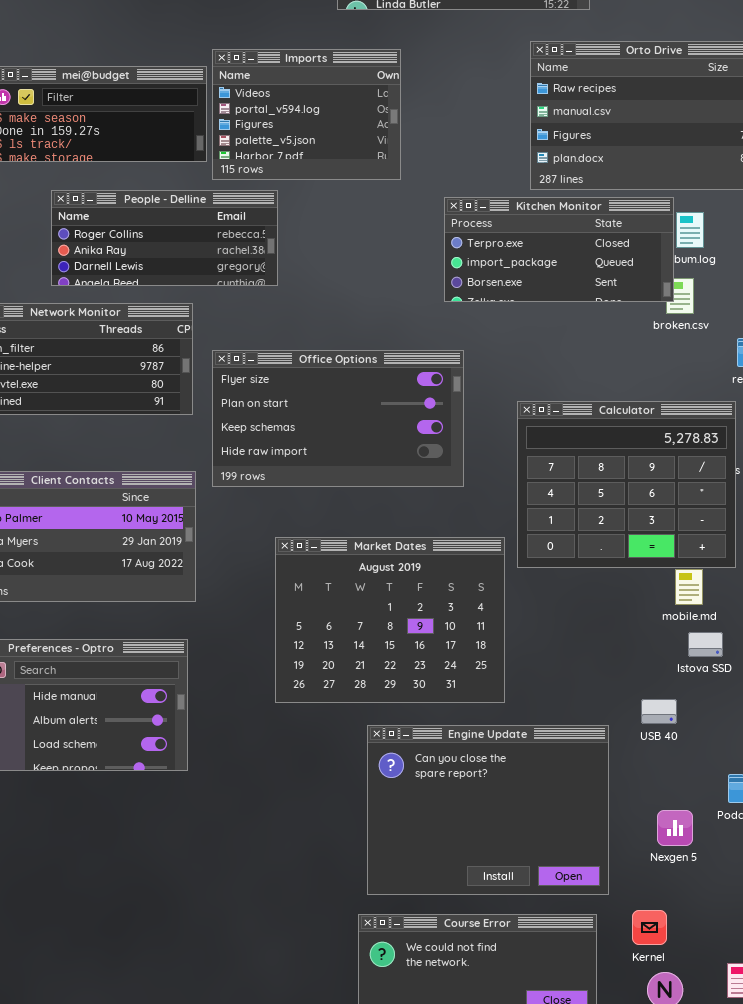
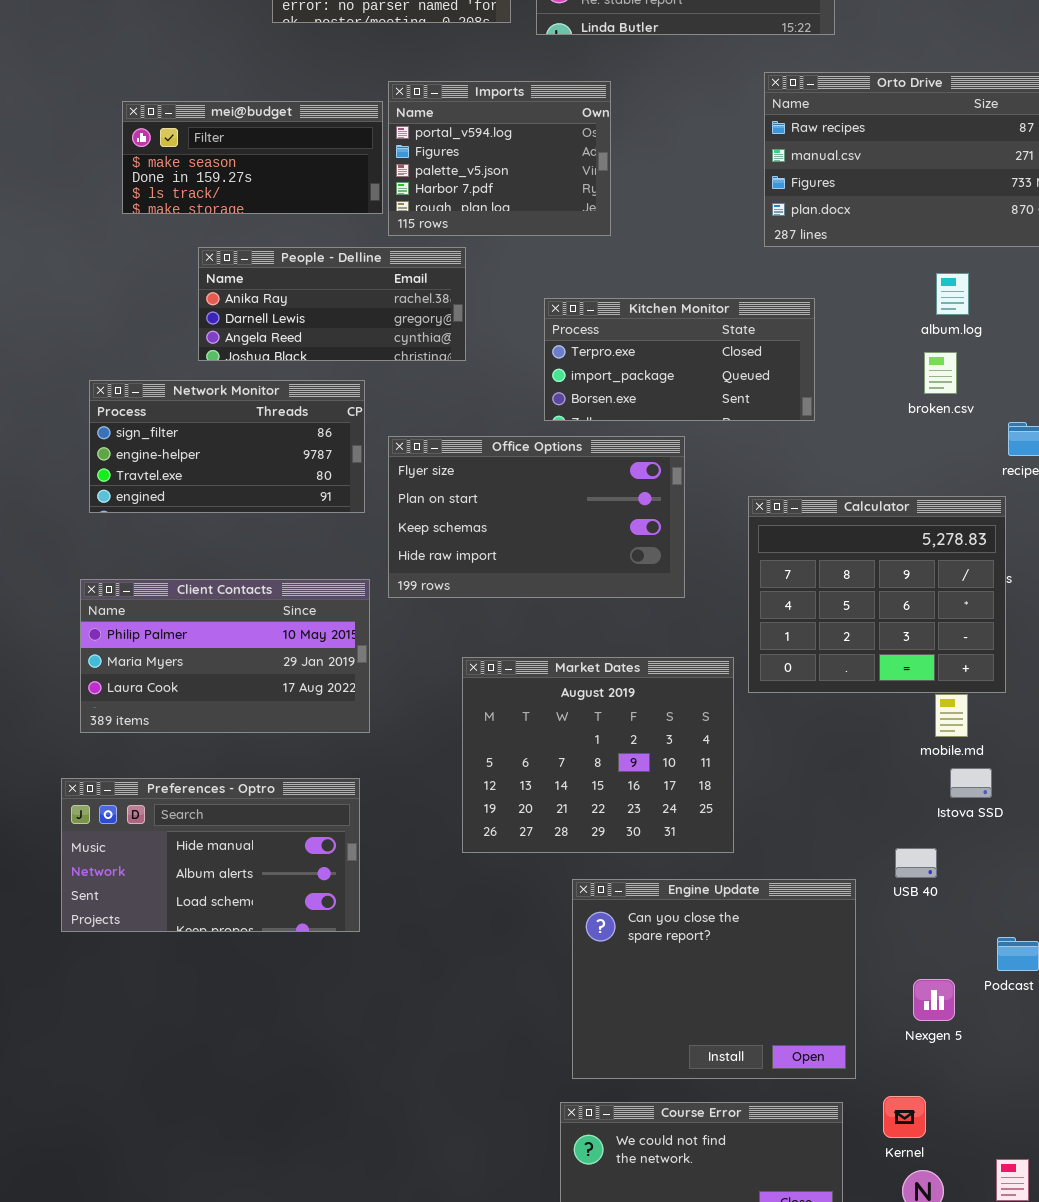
Imports: [212,49,401,180] -> [388,81,611,236], scrolled down 1 row
People - Delline: [51,190,278,286] -> [198,247,466,361], scrolled down 1 row
Kitchen Monitor: [444,197,674,302] -> [544,298,815,421], moved

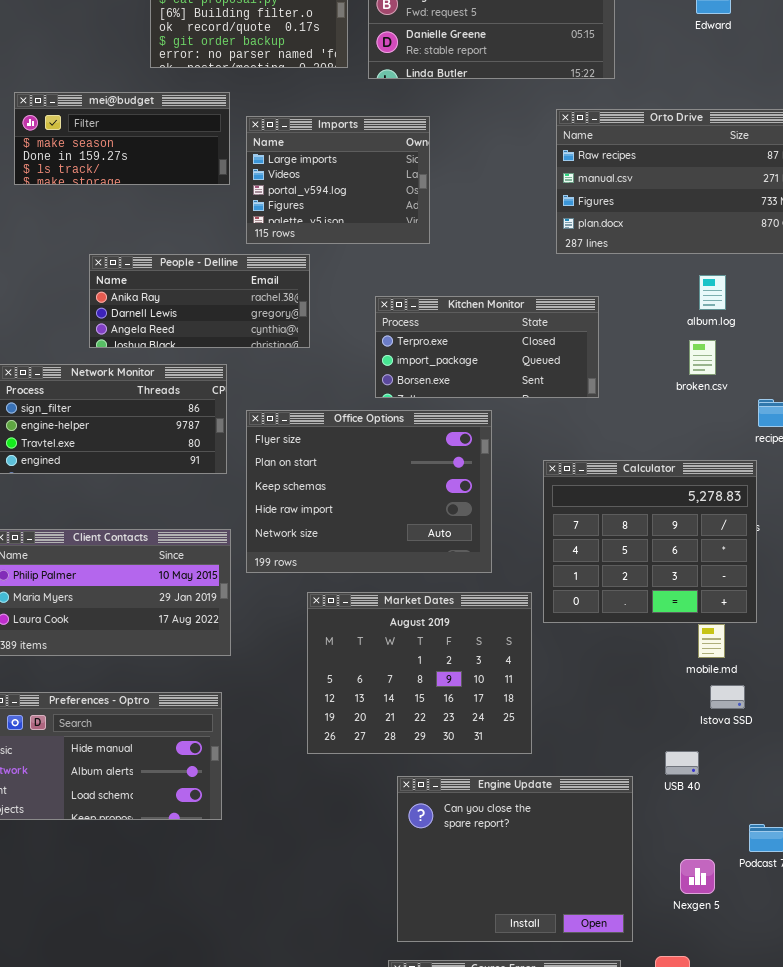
Imports: [388,81,611,236] -> [246,116,430,244], scrolled up 2 rows
mei@budget: [122,101,383,214] -> [14,92,230,185], moved
Office Options: [388,436,685,598] -> [246,410,492,573], resized

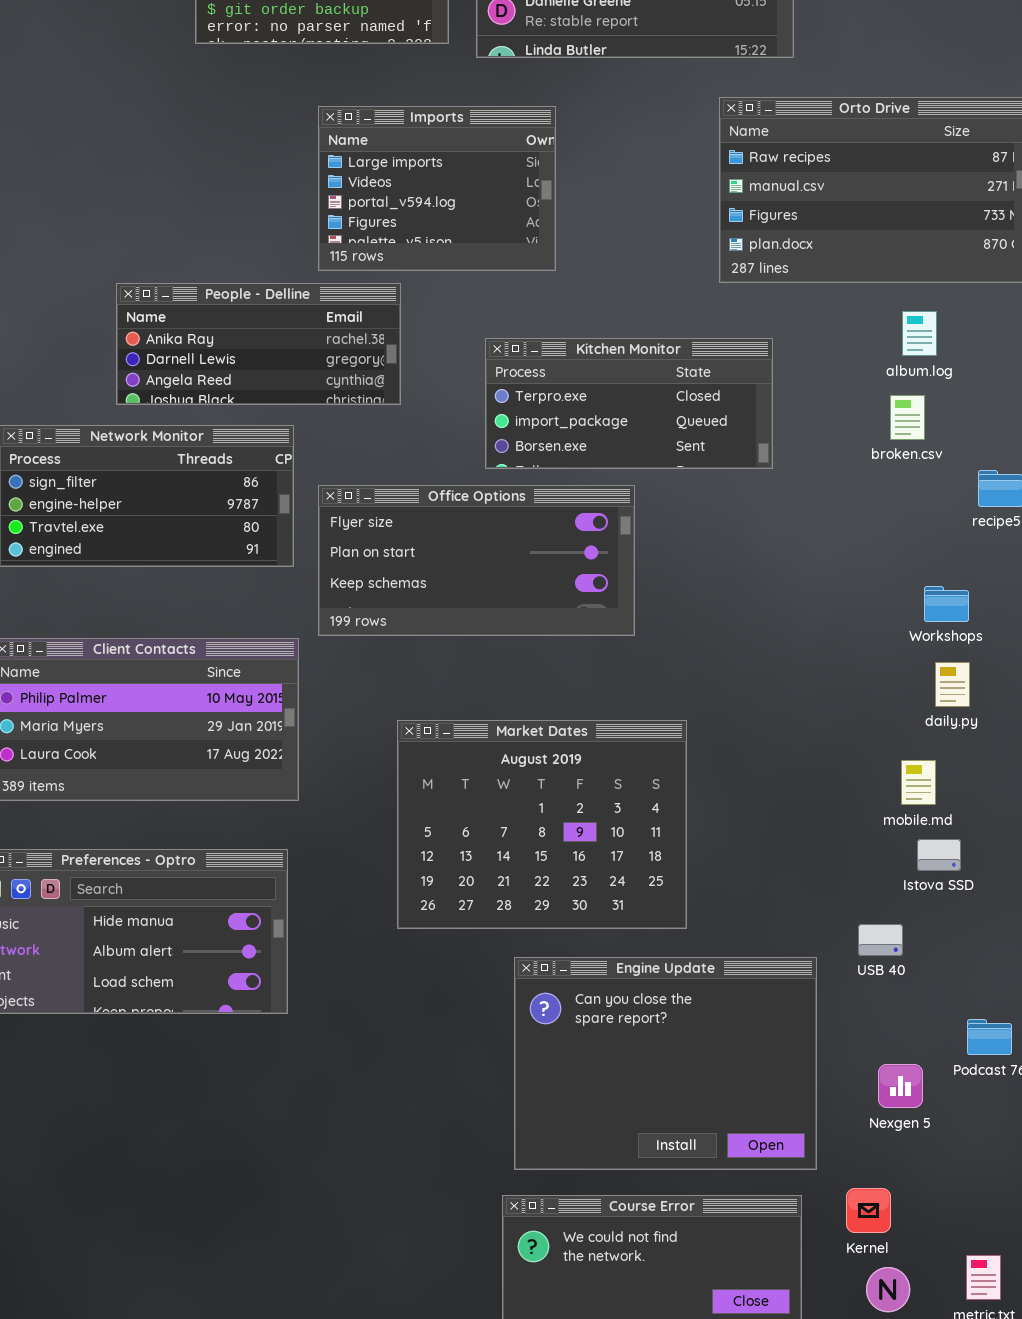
mei@budget: [14,92,230,185] -> none, closed
Office Options: [246,410,492,573] -> [318,485,635,636], resized
Calculator: [543,460,757,623] -> none, closed

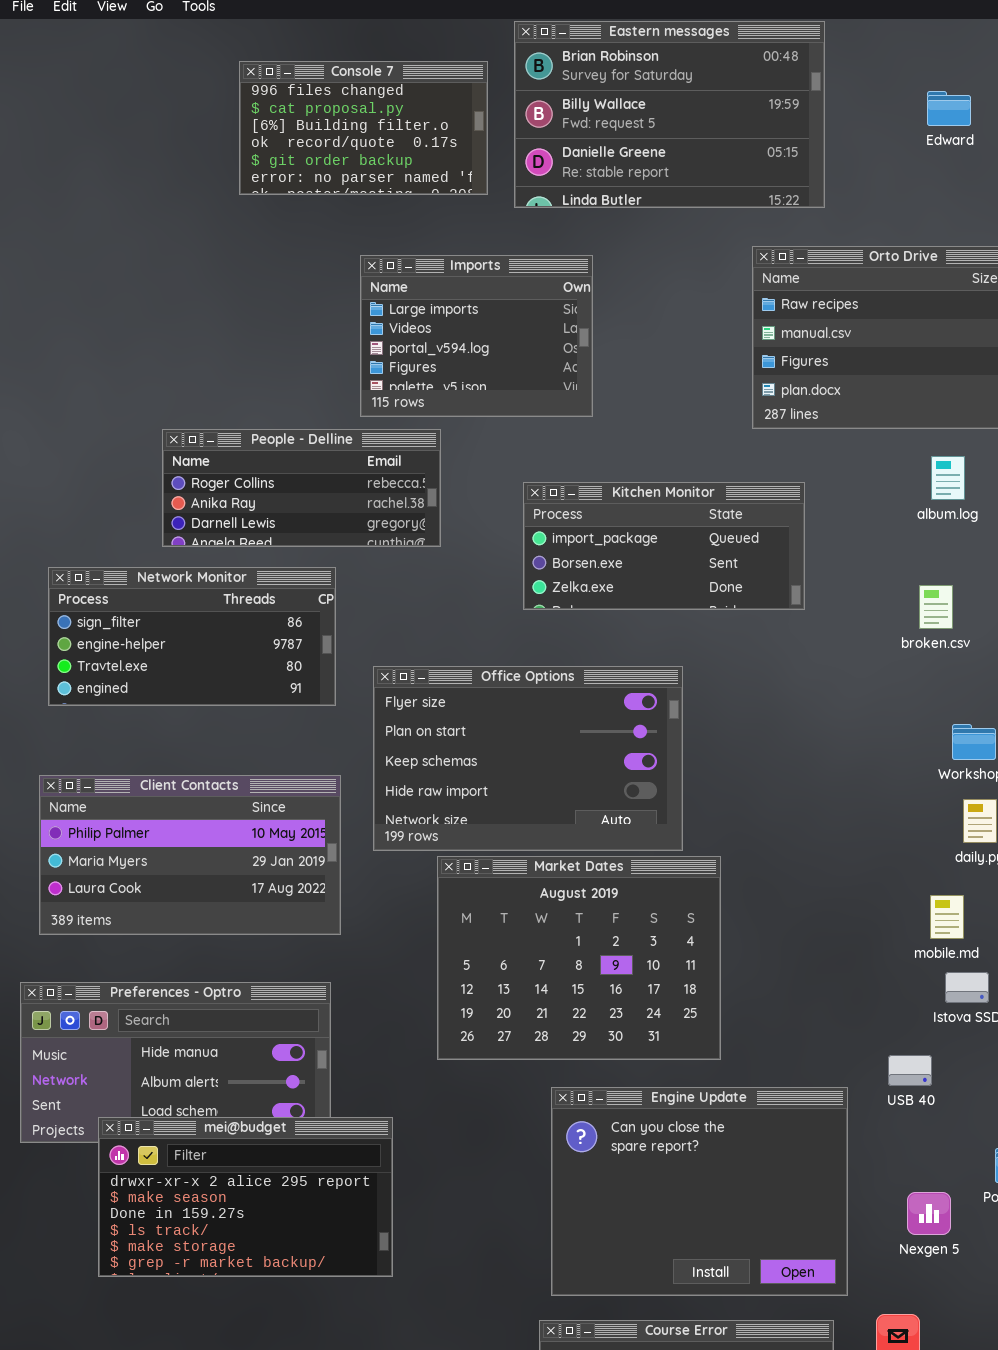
People - Delline: [116,283,401,405] -> [162,429,441,547], scrolled up 1 row
Kitchen Monitor: [485,338,773,469] -> [523,482,805,610], scrolled down 1 row
broken.csv: [890,395,925,440] -> [919,585,953,629], moved
Office Options: [318,485,635,636] -> [373,666,683,851], moved, resized
mei@budget: none -> [98,1117,393,1277], opened

